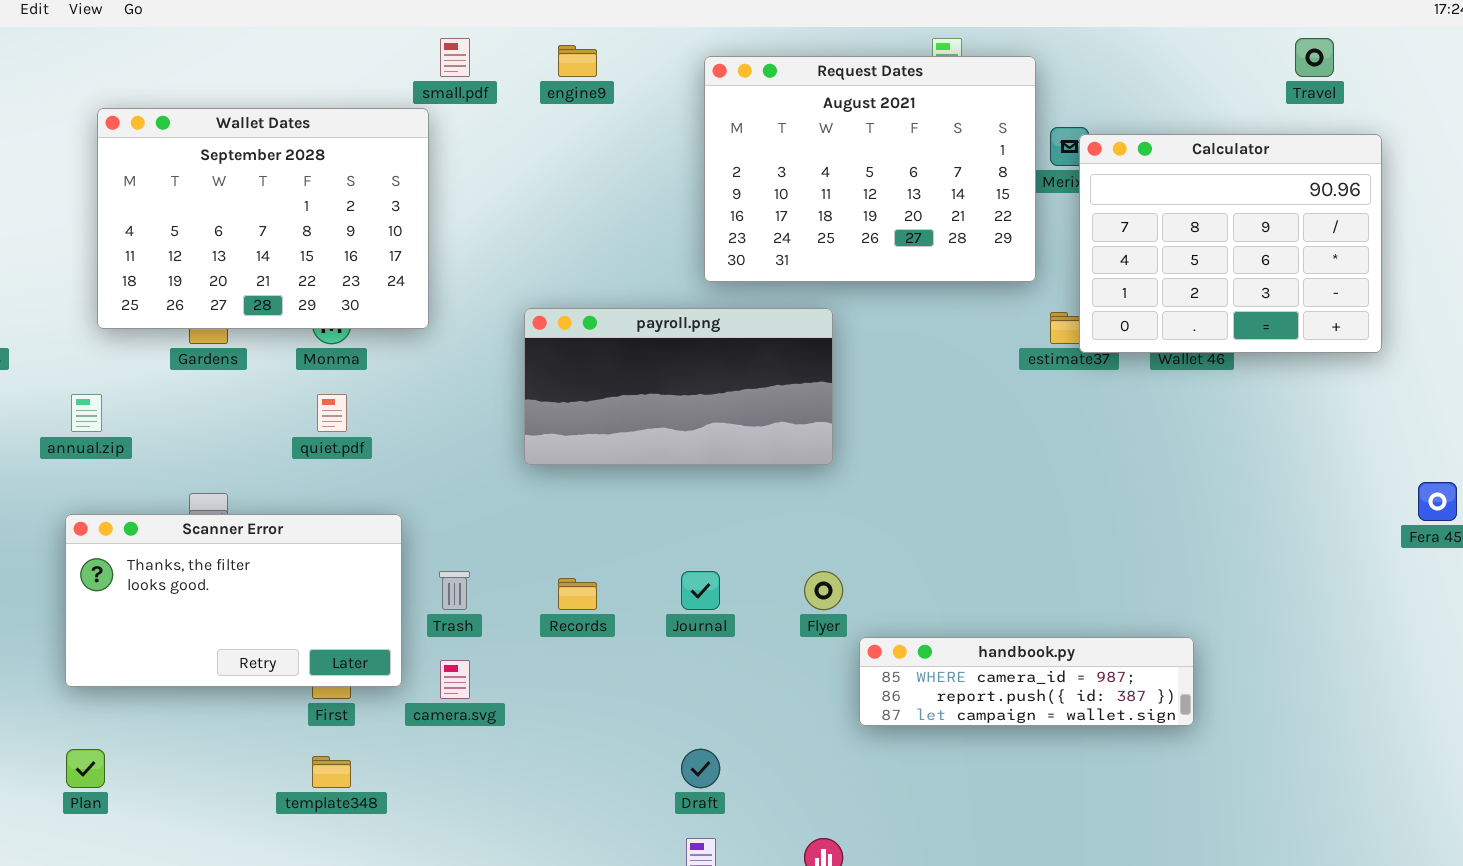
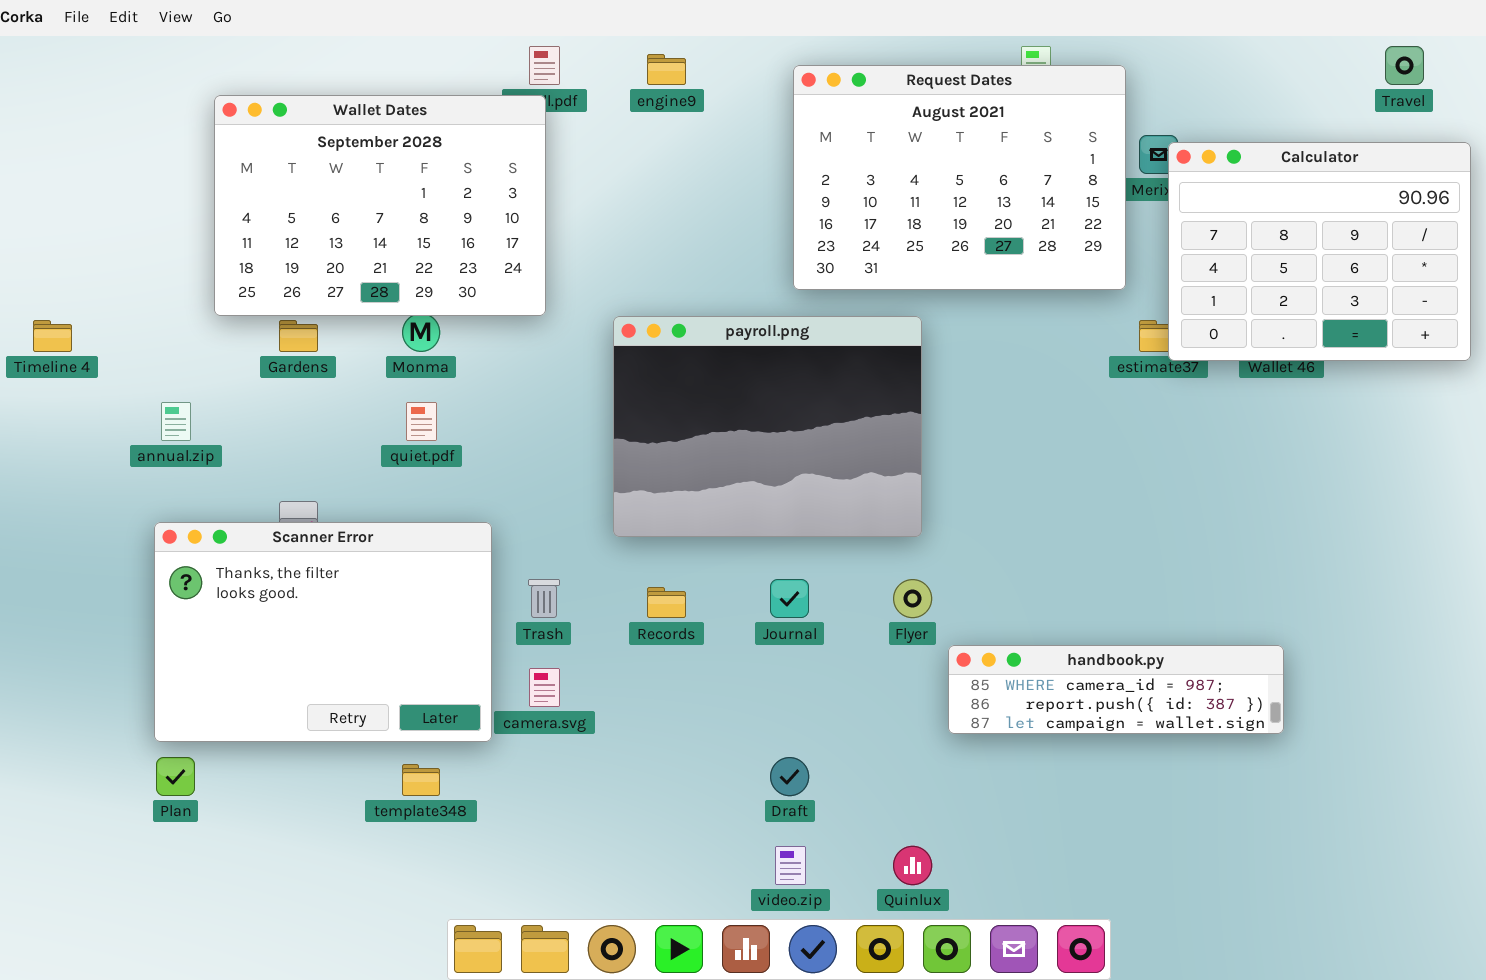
Wallet Dates: [97,108,429,329] -> [214,95,546,316], moved
payroll.png: [524,308,833,465] -> [613,316,922,537], resized
Scanner Error: [65,514,402,687] -> [154,522,492,742], resized

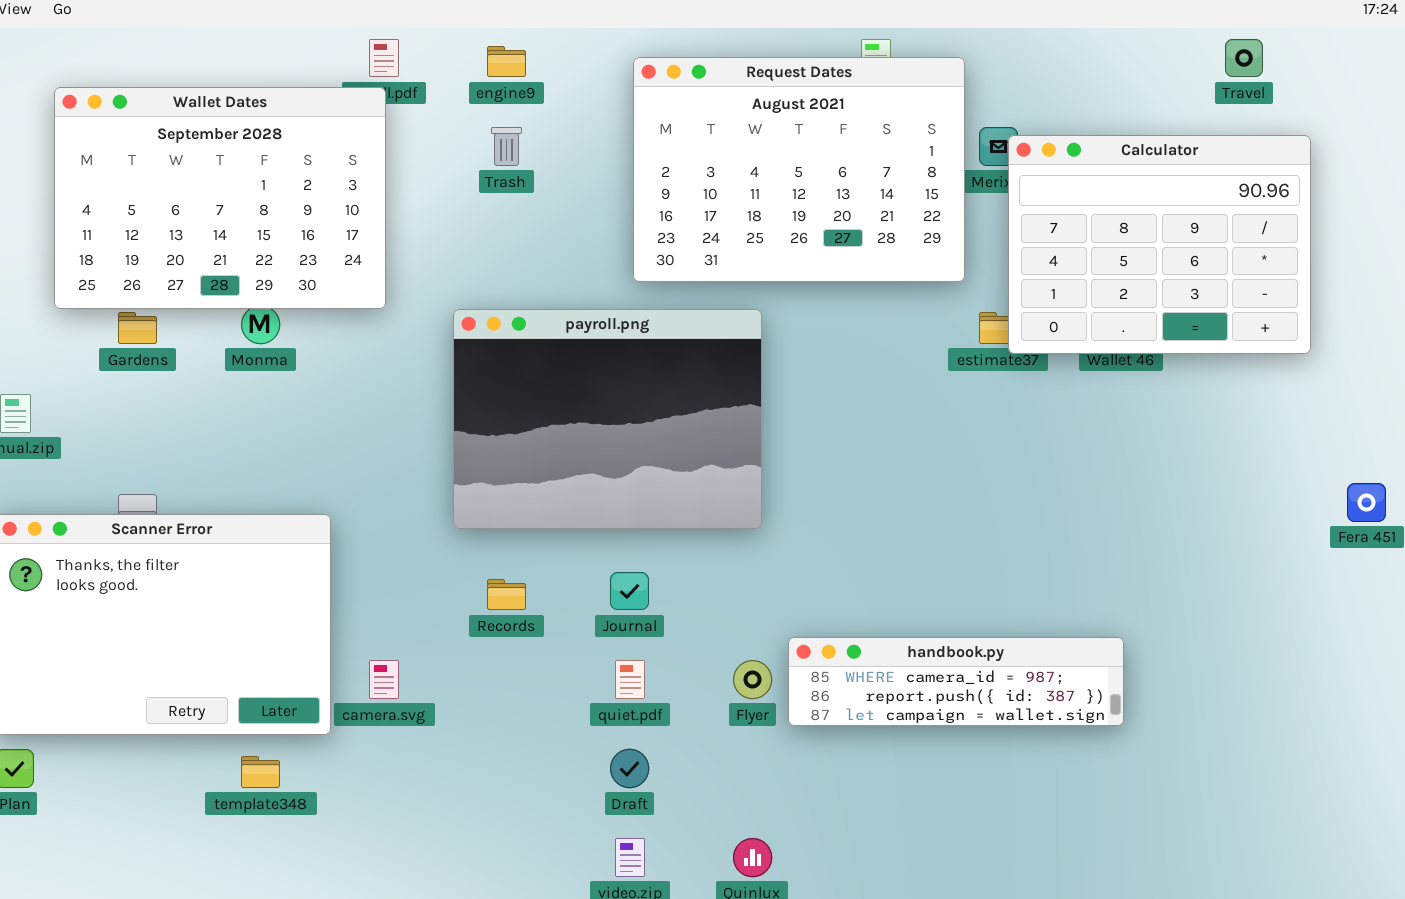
quiet.pdf: [406,402,437,441] -> [615,660,645,699], moved
Trash: [528,579,560,618] -> [491,127,522,166], moved
Flyer: [893,579,932,618] -> [733,660,772,699], moved

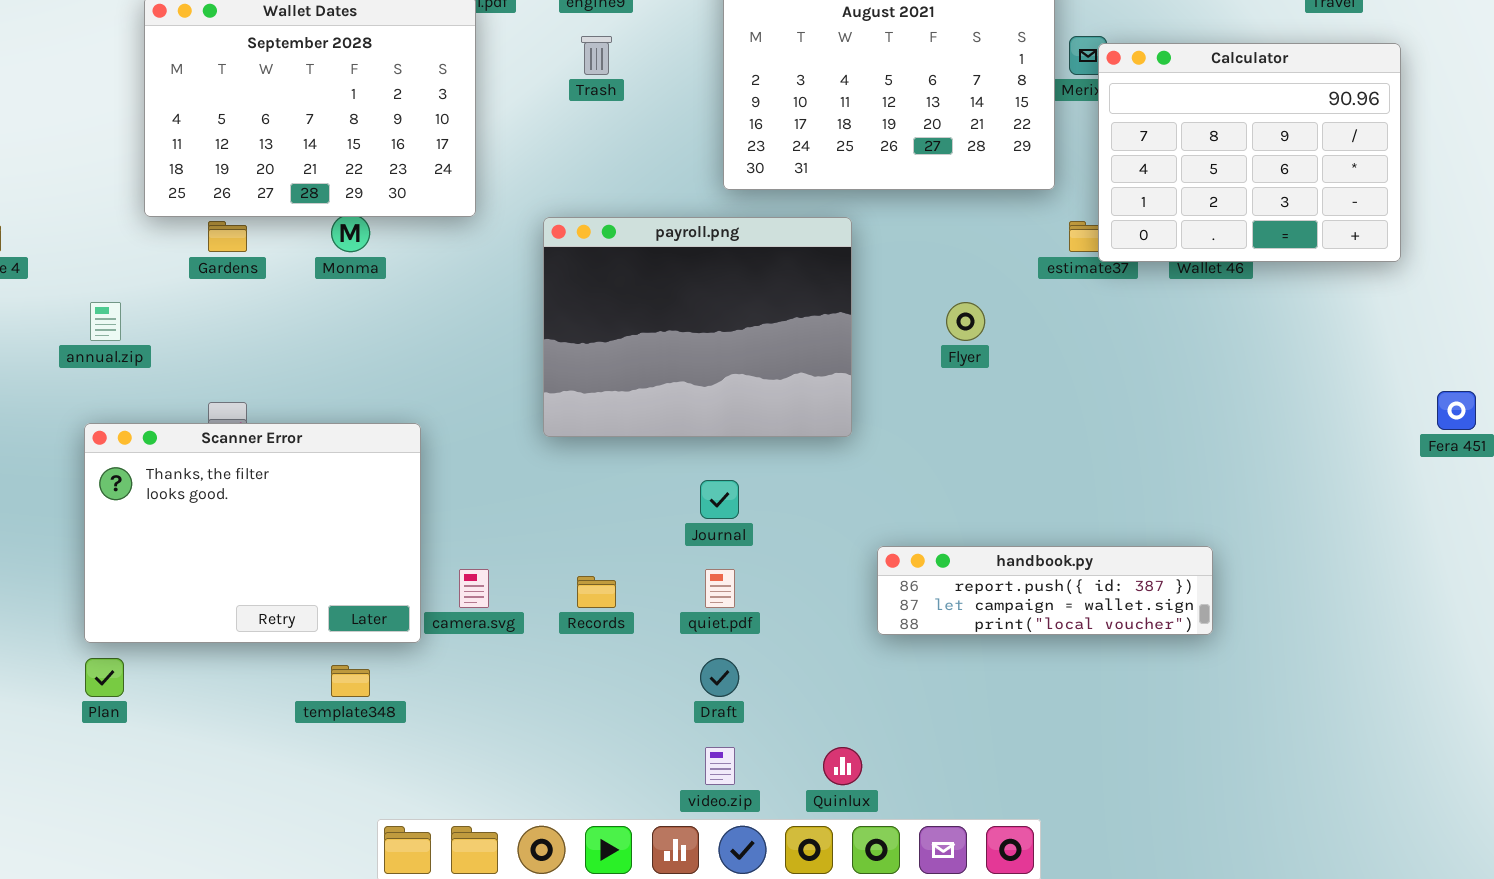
Records: [487,579,526,610] -> [577,576,616,608], moved
handbook.py: [788,637,1124,726] -> [877,546,1213,635], scrolled down 1 row
Flyer: [733,660,772,699] -> [946,302,985,341], moved

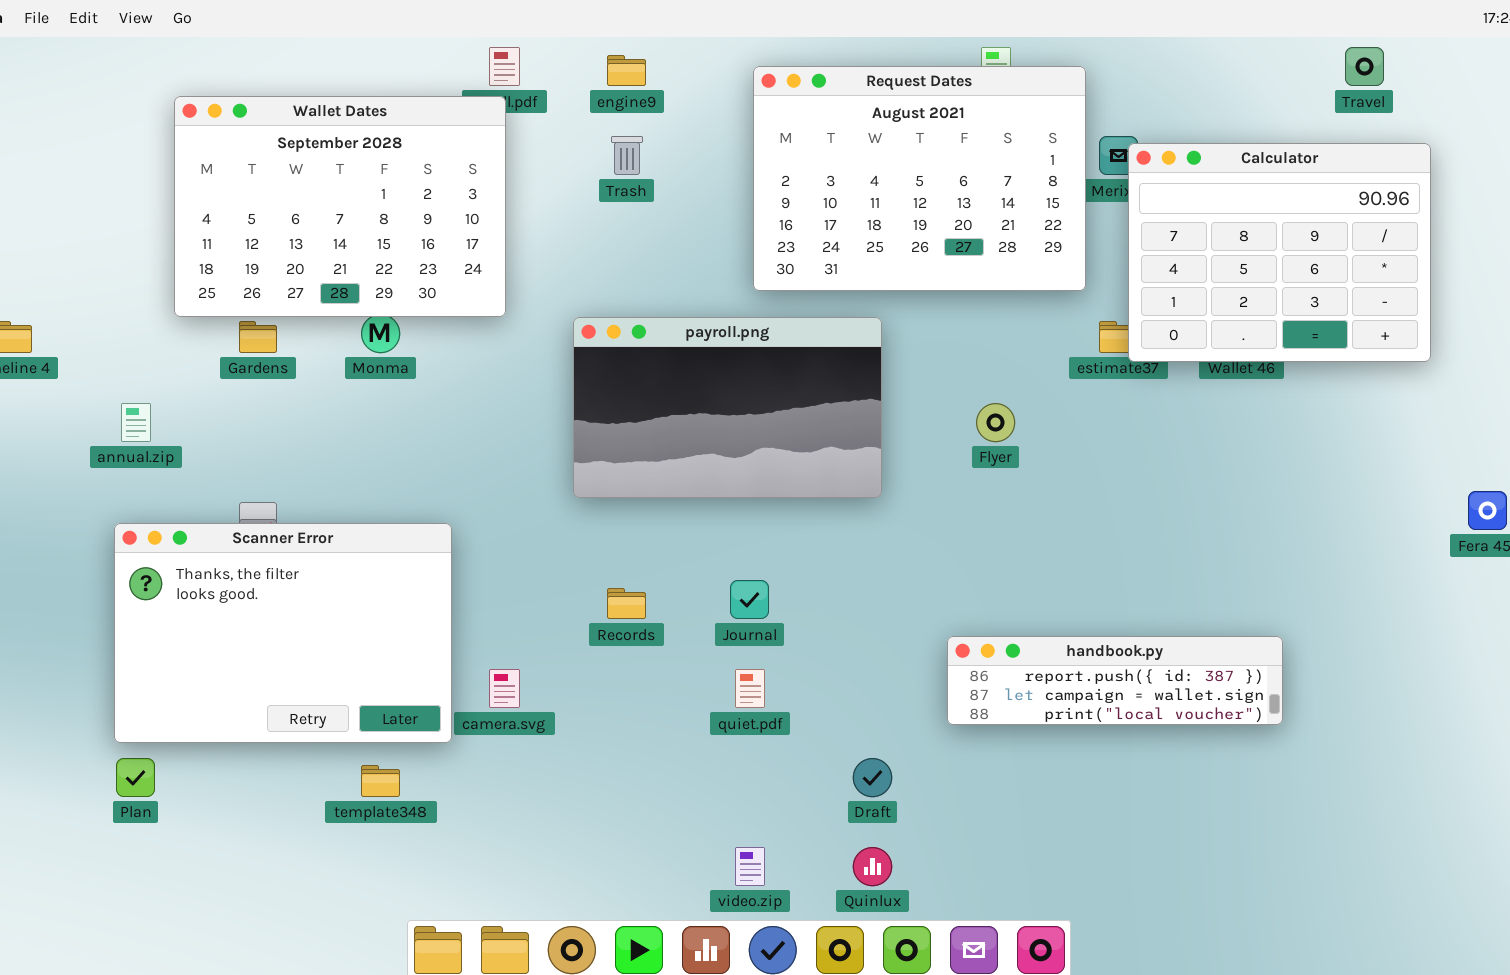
payroll.png: [543,217,852,437] -> [573,317,882,498], resized
handbook.py: [877,546,1213,635] -> [947,636,1283,725], moved
Records: [577,576,616,608] -> [607,588,646,619], moved
Draft: [700,658,739,697] -> [853,758,892,797], moved

